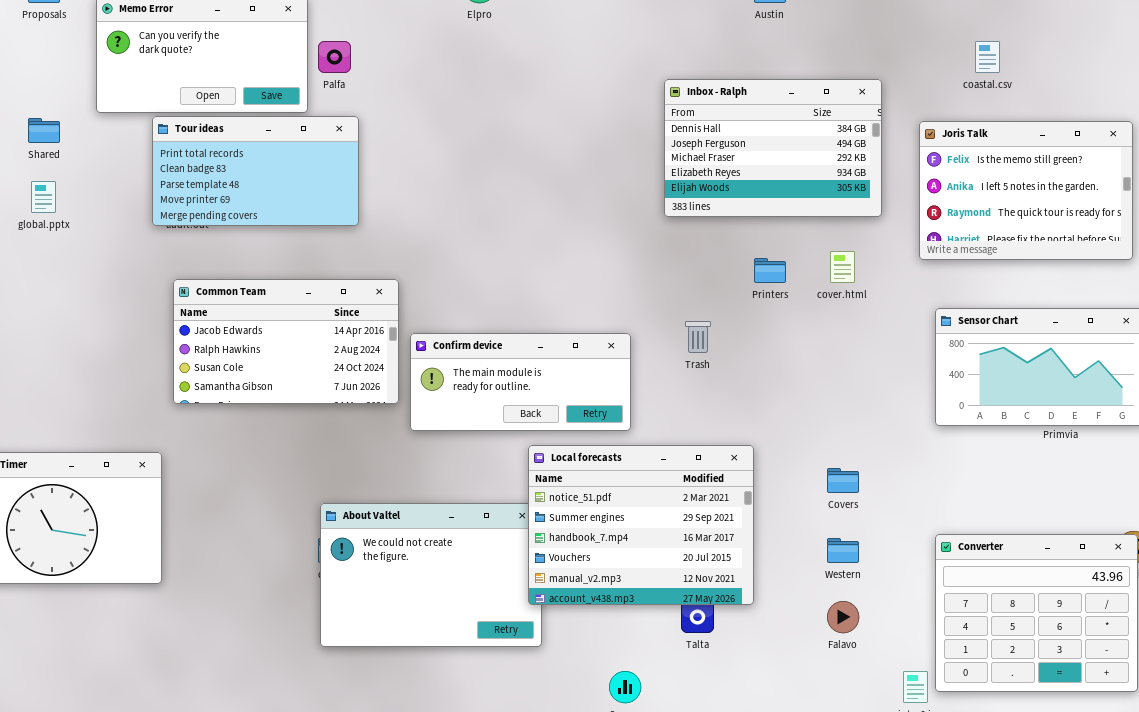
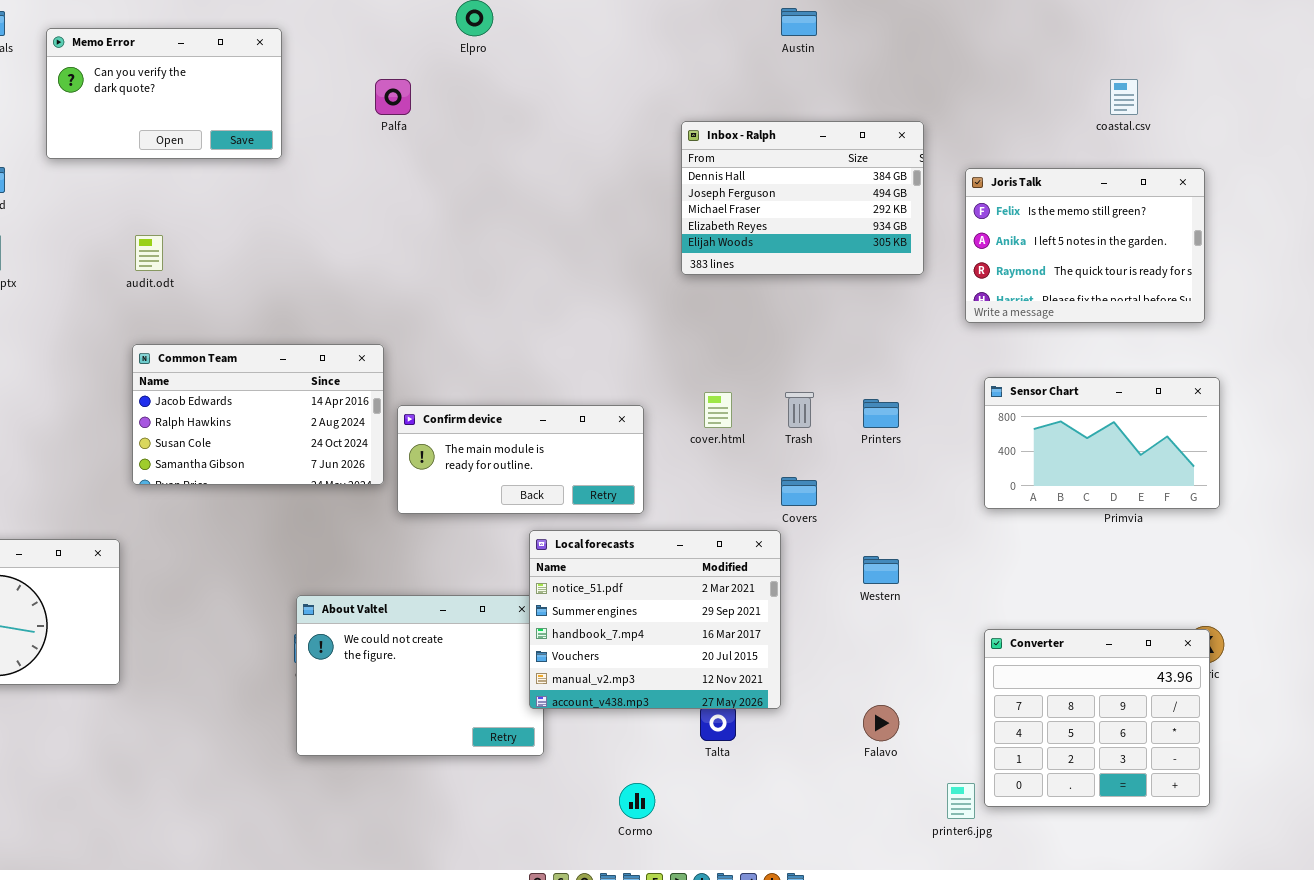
Palfa: [318,41,351,73] -> [375,79,411,115], moved
coastal.csv: [975,41,1000,73] -> [1110,79,1138,115], moved
Tour ideas: [152,116,359,226] -> none, closed
cover.html: [830,251,855,283] -> [704,392,732,428], moved
Printers: [754,258,786,283] -> [863,399,899,428], moved
Trash: [685,321,711,353] -> [785,392,814,428], moved
Covers: [827,468,859,493] -> [781,477,817,506], moved
Western: [827,538,859,563] -> [863,556,899,584], moved

